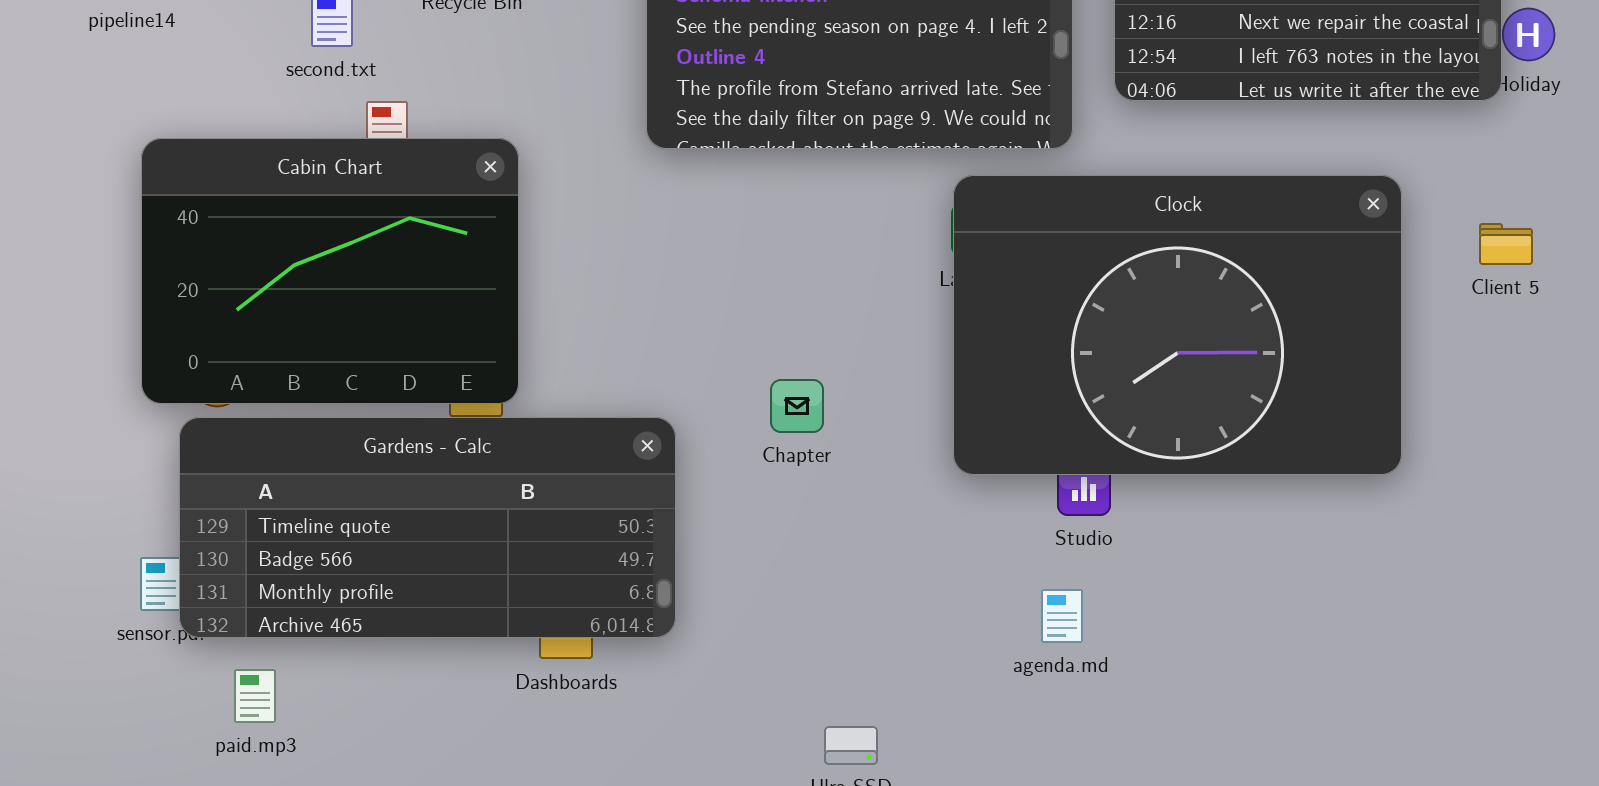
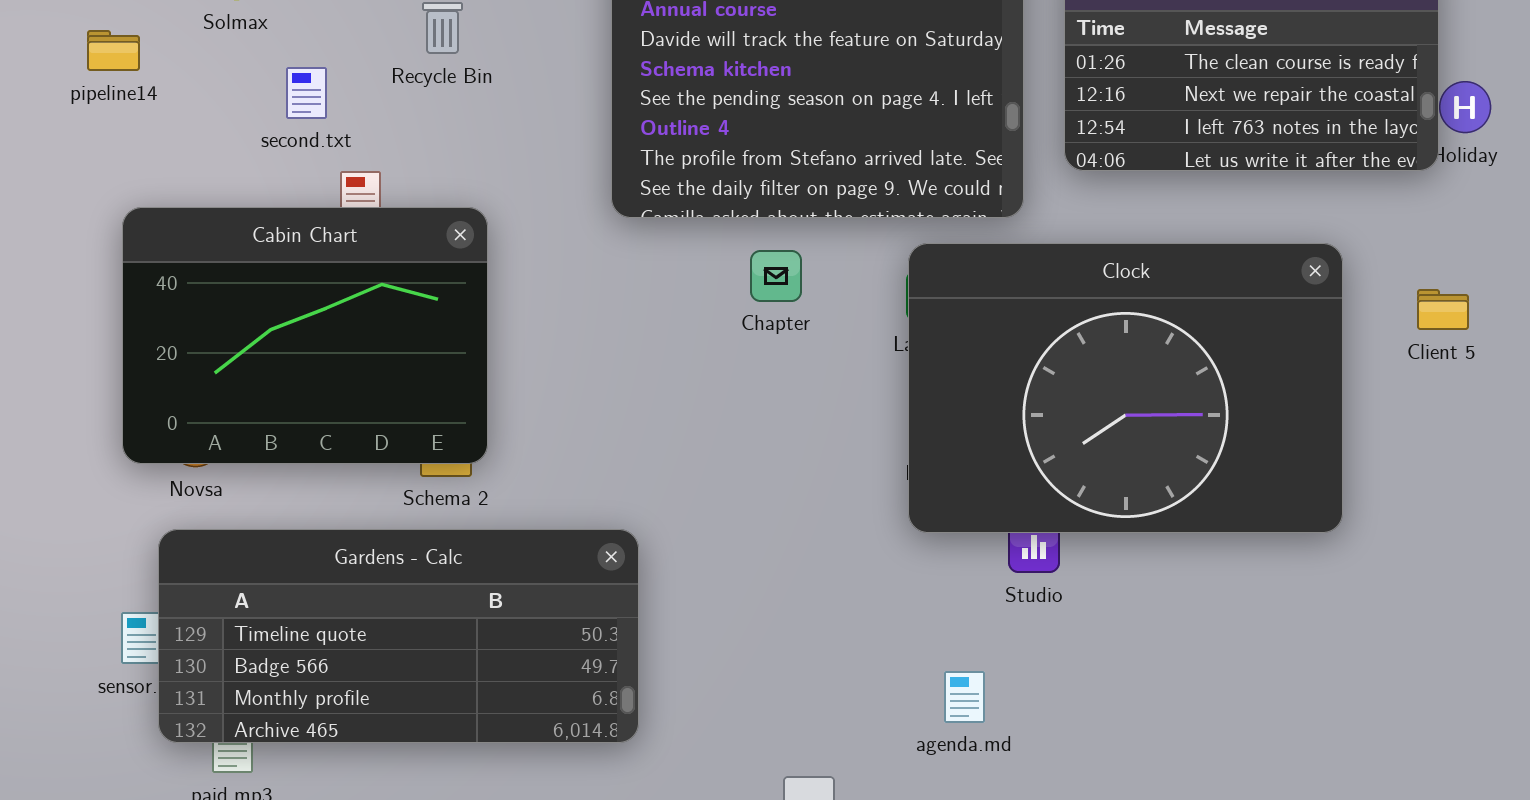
Chapter: [770,379,824,433] -> [750,250,802,302], moved
Gardens - Calc: [179,417,676,638] -> [158,529,639,743], moved
agenda.md: [1041,589,1083,643] -> [944,671,985,723], moved

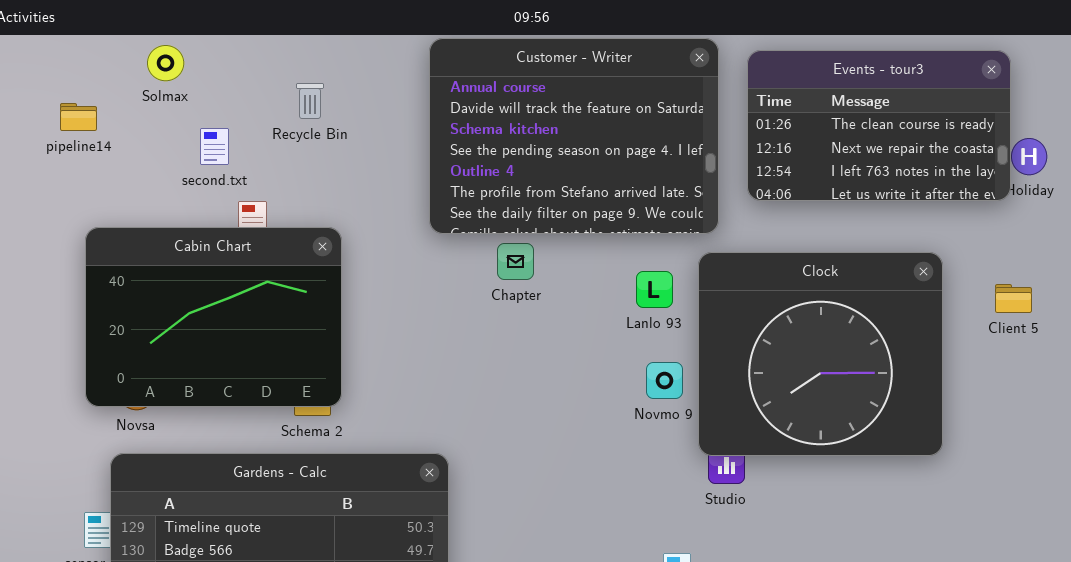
Clock: [908,243,1343,533] -> [698,252,943,456], resized
Chapter: [750,250,802,302] -> [497,243,534,280], moved

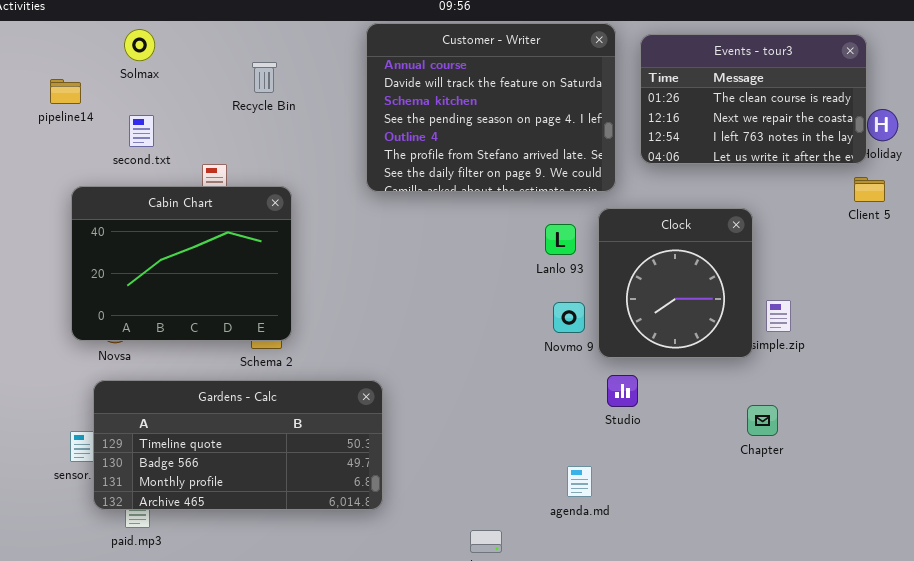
second.txt: [200,128,229,165] -> [129,115,154,147], moved
Chapter: [497,243,534,280] -> [747,405,778,436], moved
Clock: [698,252,943,456] -> [598,208,753,358], resized
Client 5: [995,284,1032,313] -> [854,177,885,202], moved

